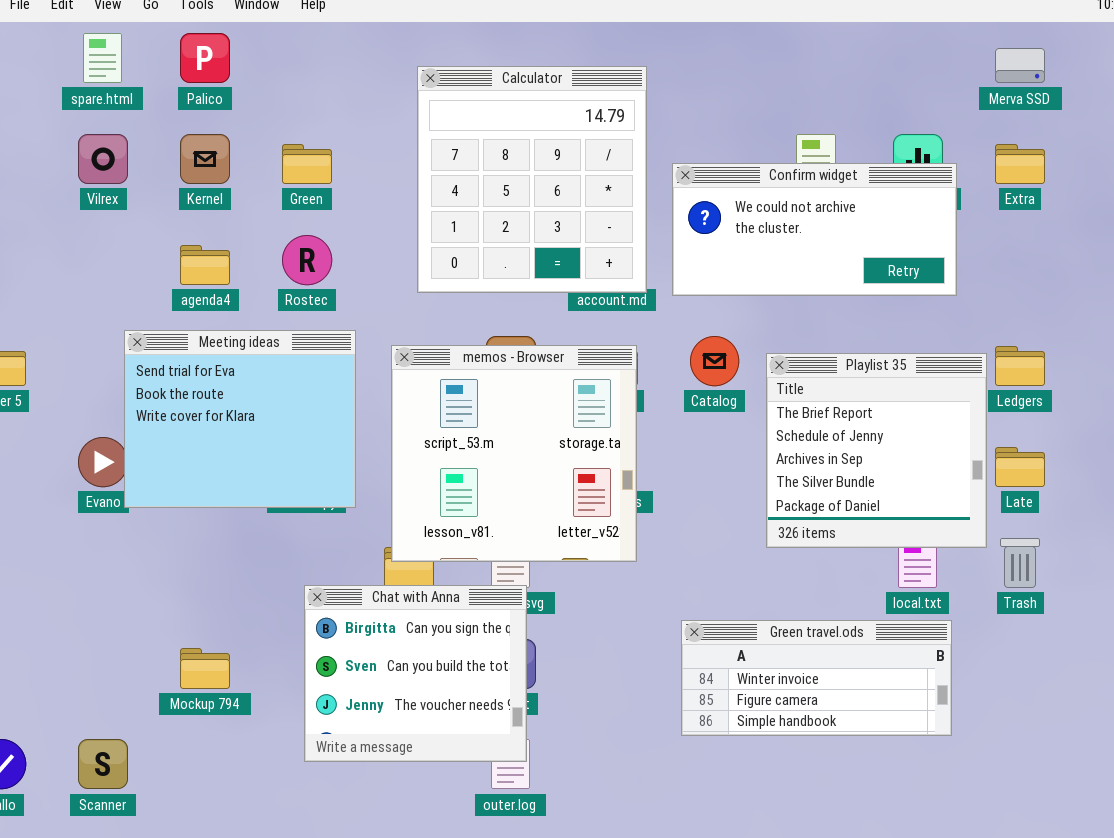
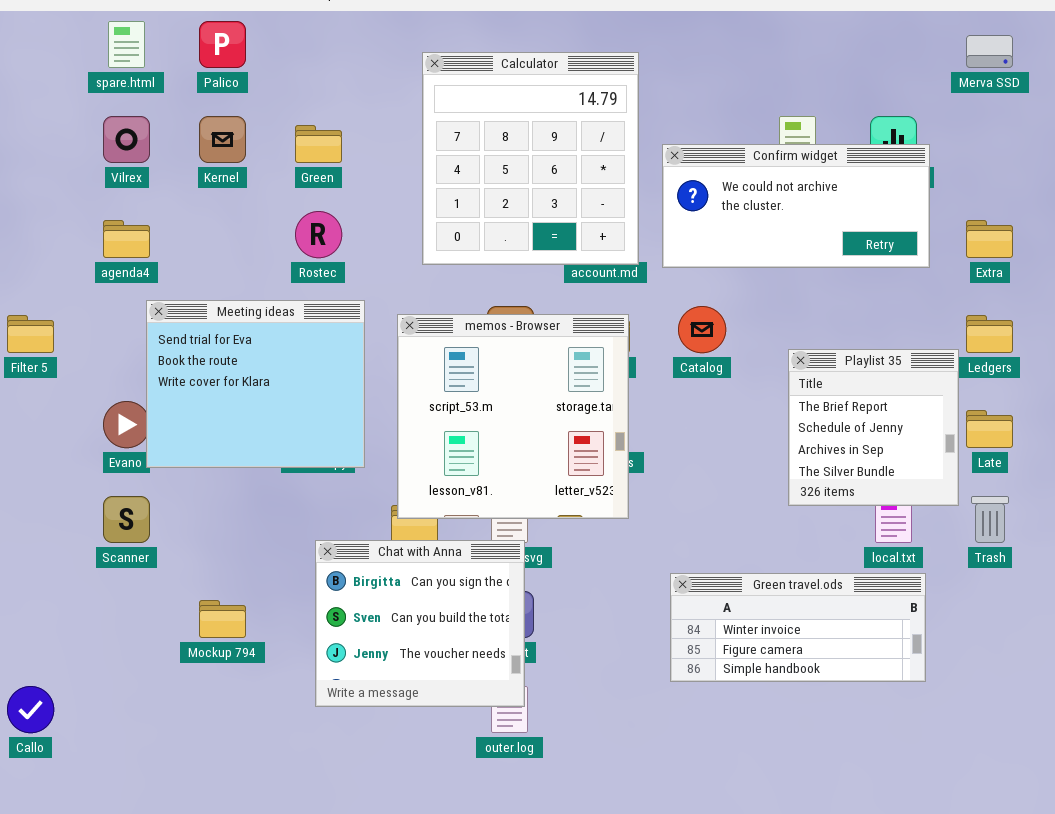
Extra: [995,144,1045,184] -> [966,220,1013,258], moved
agenda4: [180,245,230,285] -> [103,220,150,258], moved
Playlist 35: [766,353,987,548] -> [788,349,959,506], resized
Scanner: [78,739,128,789] -> [103,496,150,543], moved

